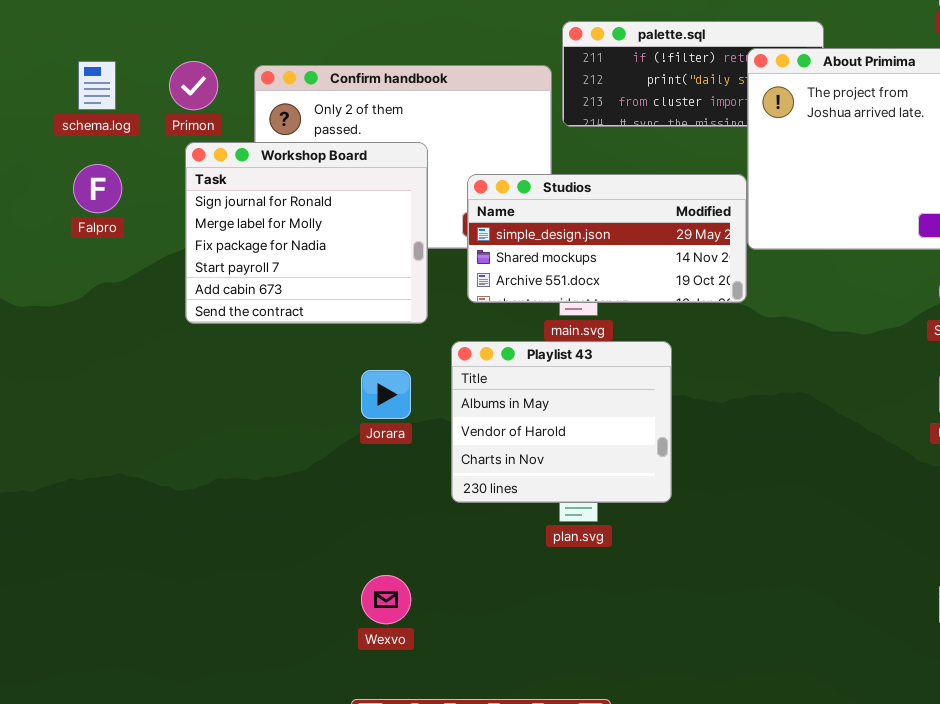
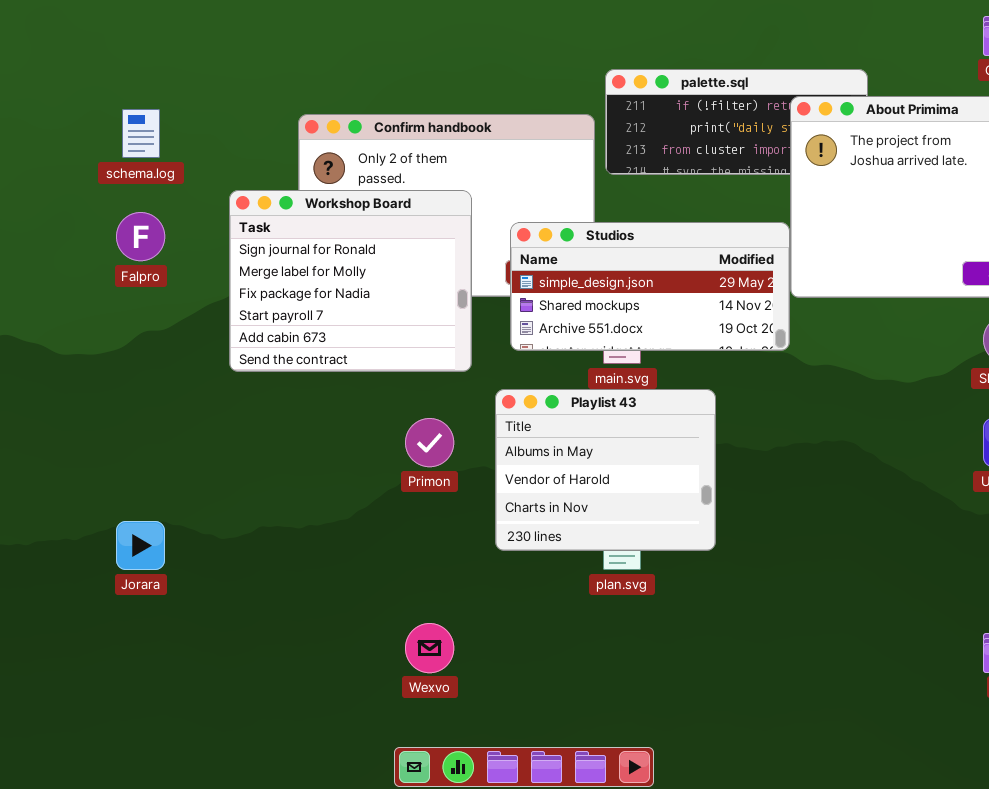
Primon: [169,61,218,110] -> [405,418,454,467], moved
Jorara: [361,370,411,419] -> [116,521,165,570], moved

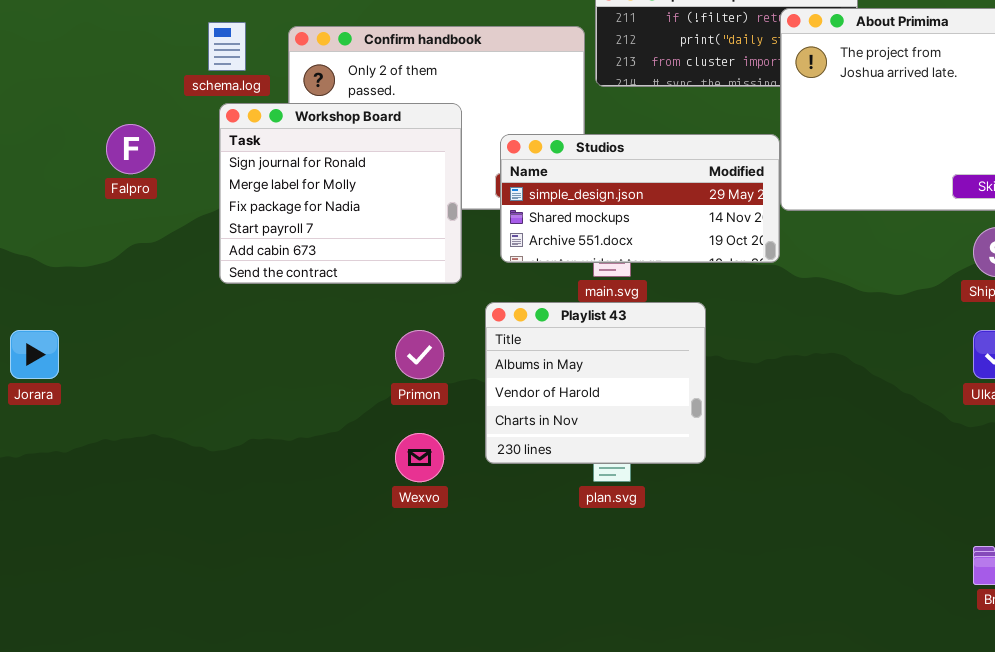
schema.log: [122,109,160,158] -> [208,22,246,71], moved
Jorara: [116,521,165,570] -> [10,330,59,379], moved
Wexvo: [405,623,454,673] -> [395,433,444,482], moved

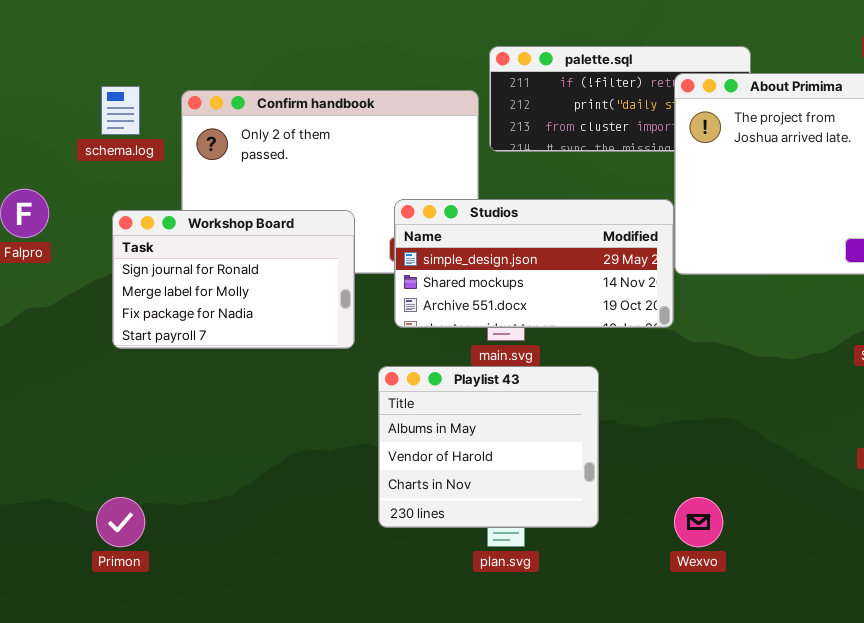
Workshop Board: [219,103,462,284] -> [112,210,355,349], resized
Primon: [395,330,444,379] -> [96,497,145,547], moved
Wexvo: [395,433,444,482] -> [674,497,723,547], moved

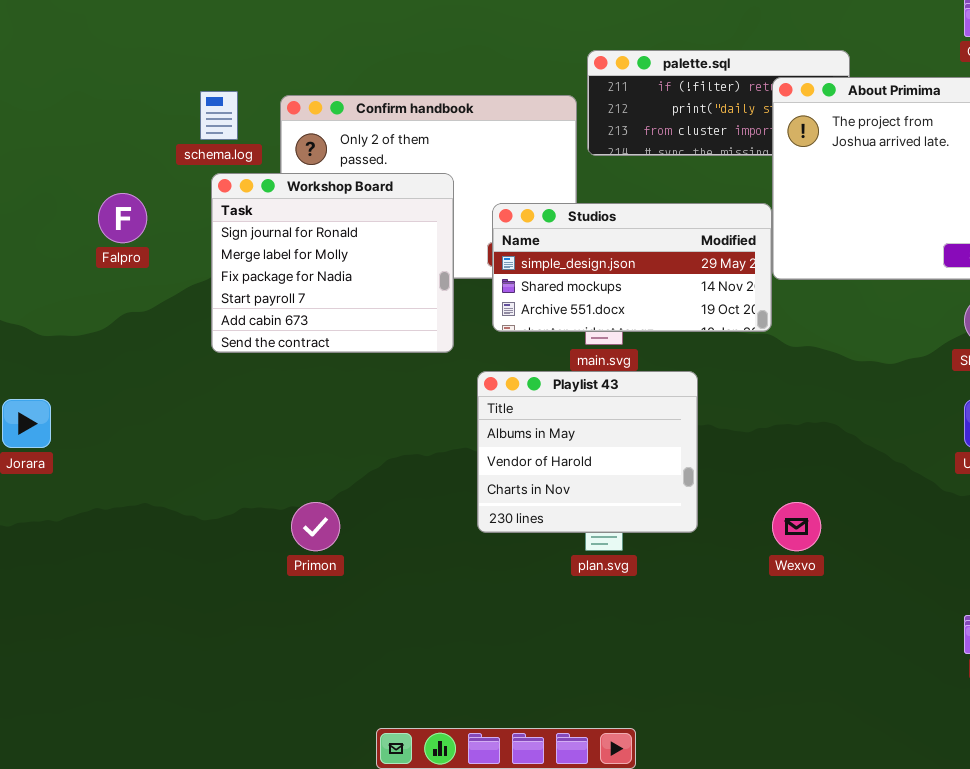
Workshop Board: [112,210,355,349] -> [211,173,454,353], resized
Primon: [96,497,145,547] -> [291,502,340,551], moved

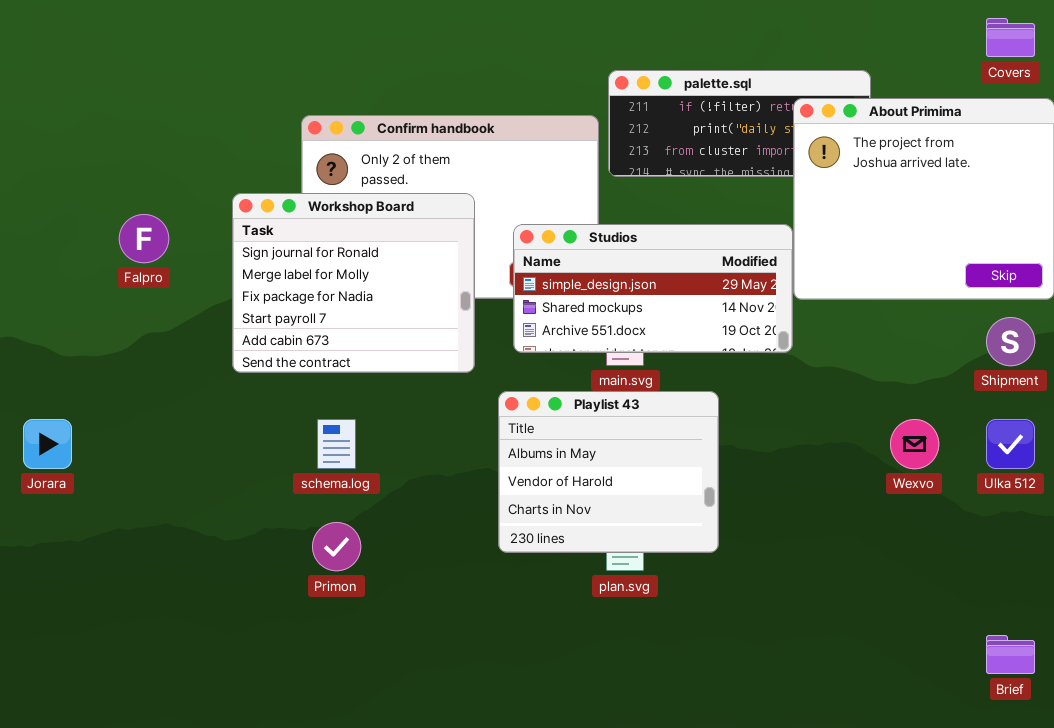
schema.log: [200,91,238,140] -> [317,419,356,469], moved
Wexvo: [772,502,821,551] -> [890,419,939,469], moved

